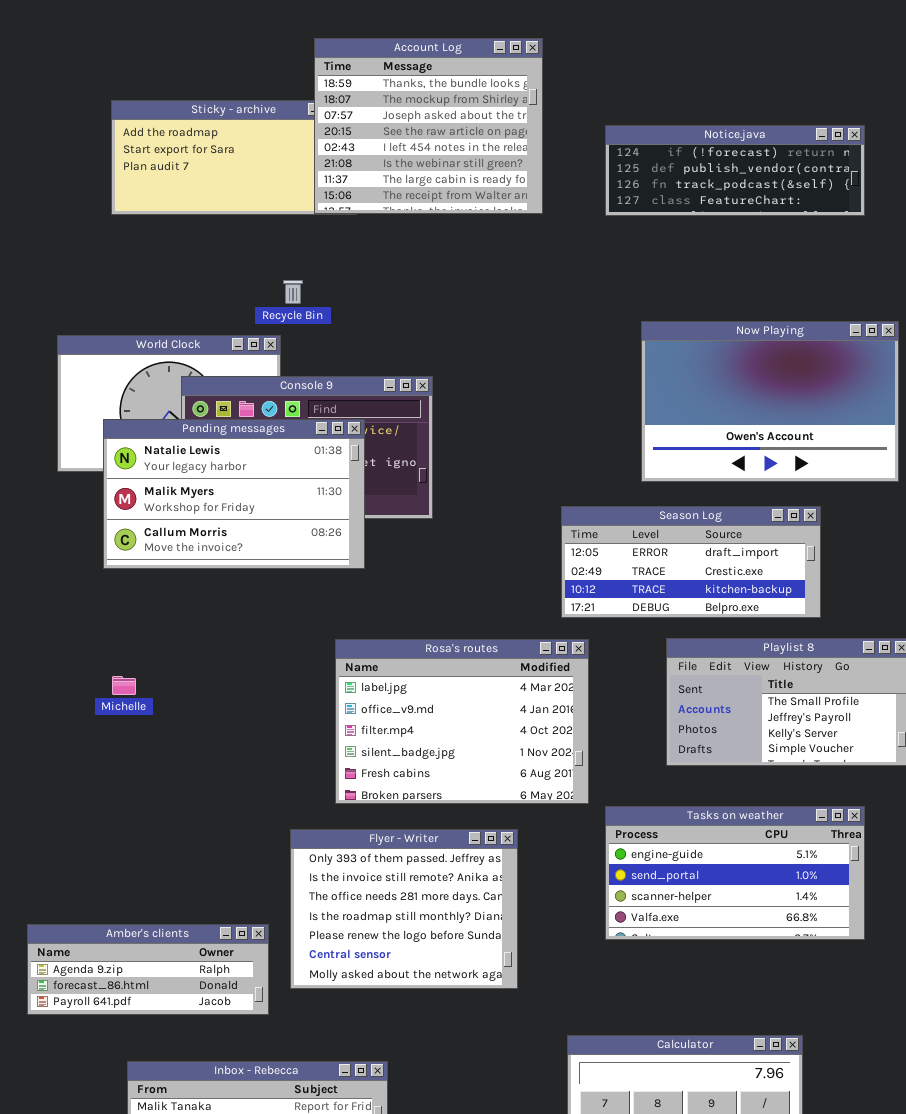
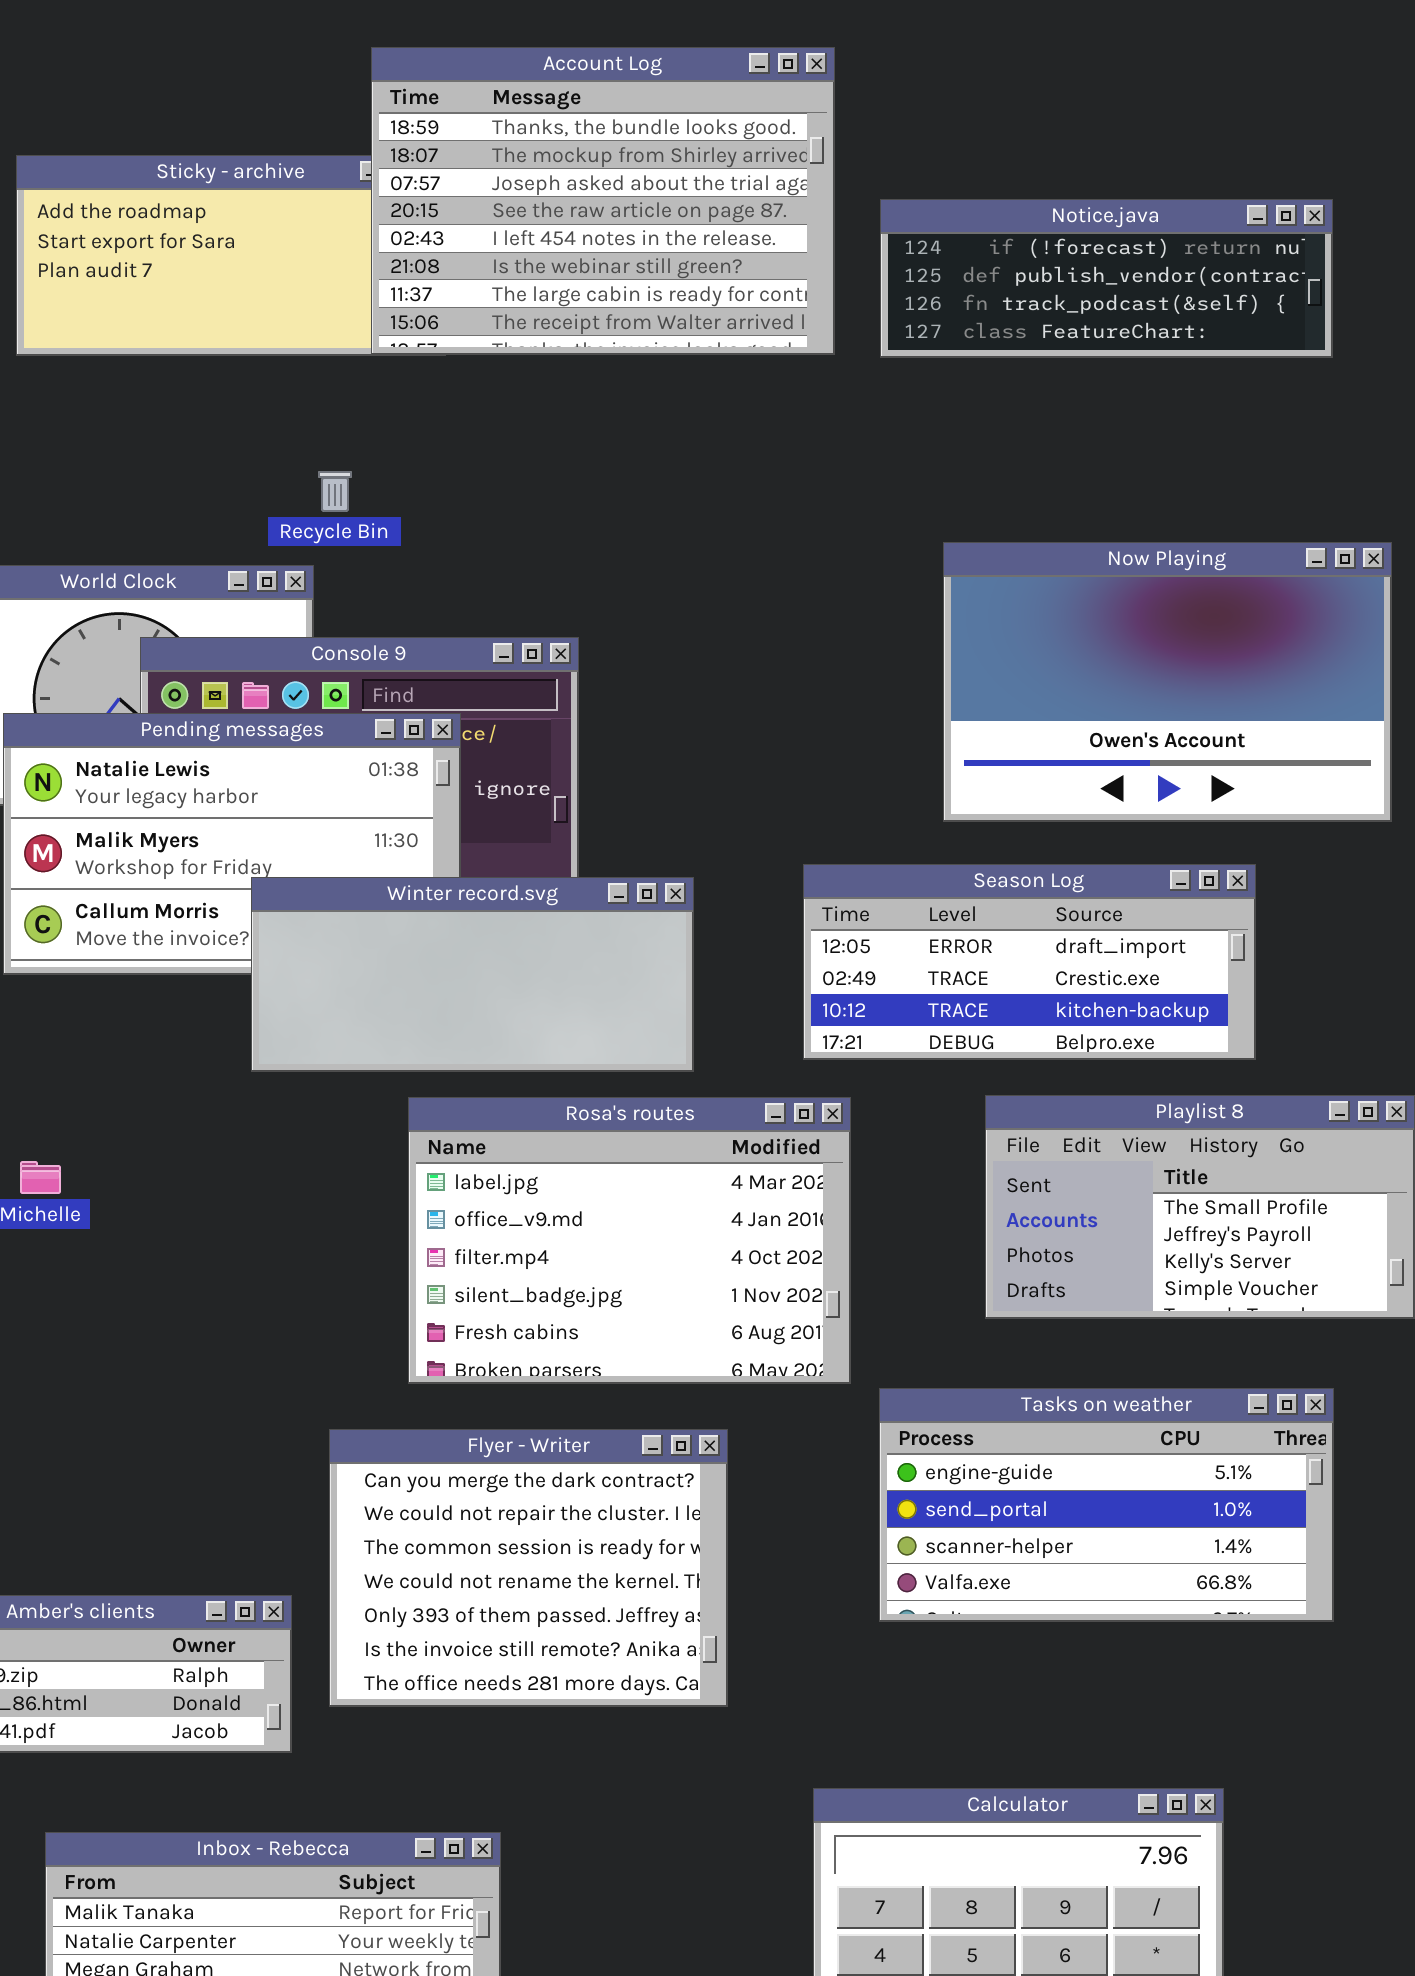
Account Log: [314,38,543,214] -> [371,47,835,355], resized
Winter record.svg: none -> [251,877,694,1072], opened
Flyer - Writer: [290,829,518,989] -> [329,1429,728,1707], scrolled up 4 rows

